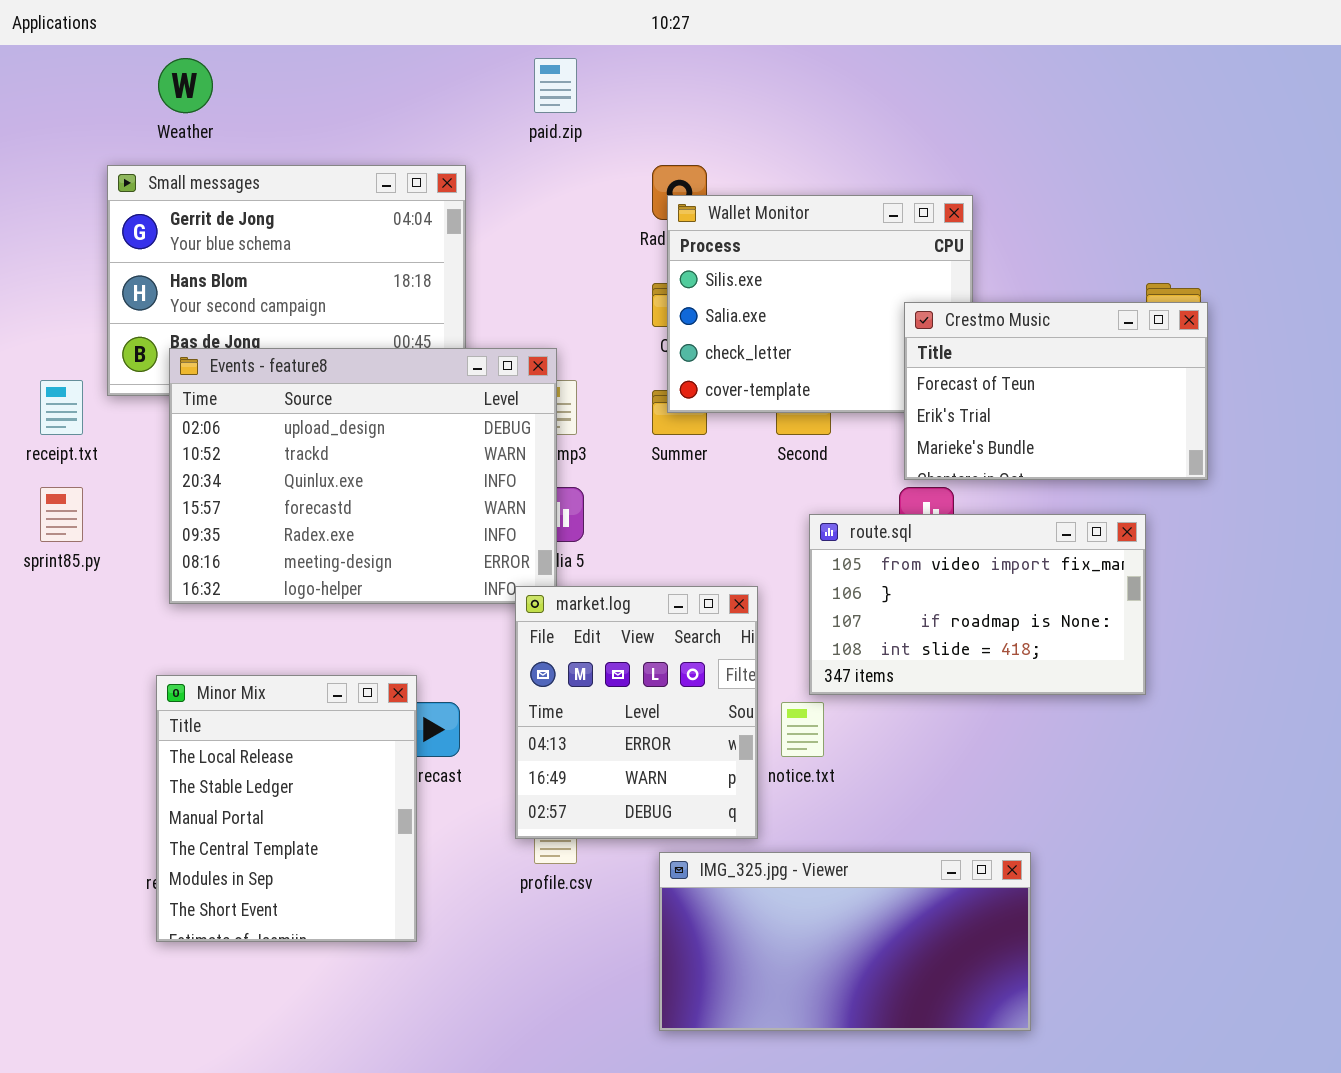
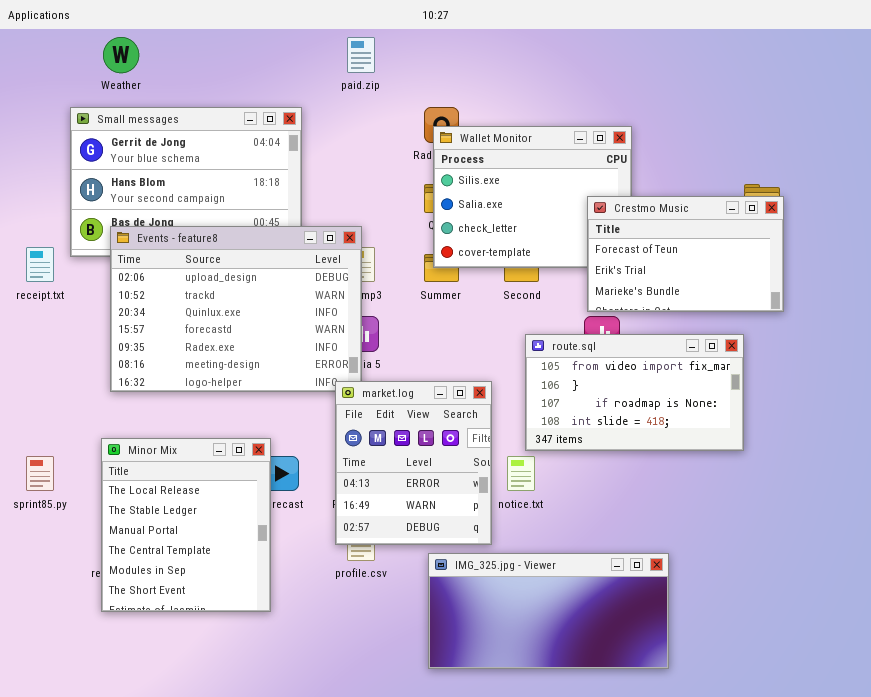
sprint85.py: [40,487,83,542] -> [26,456,54,491], moved

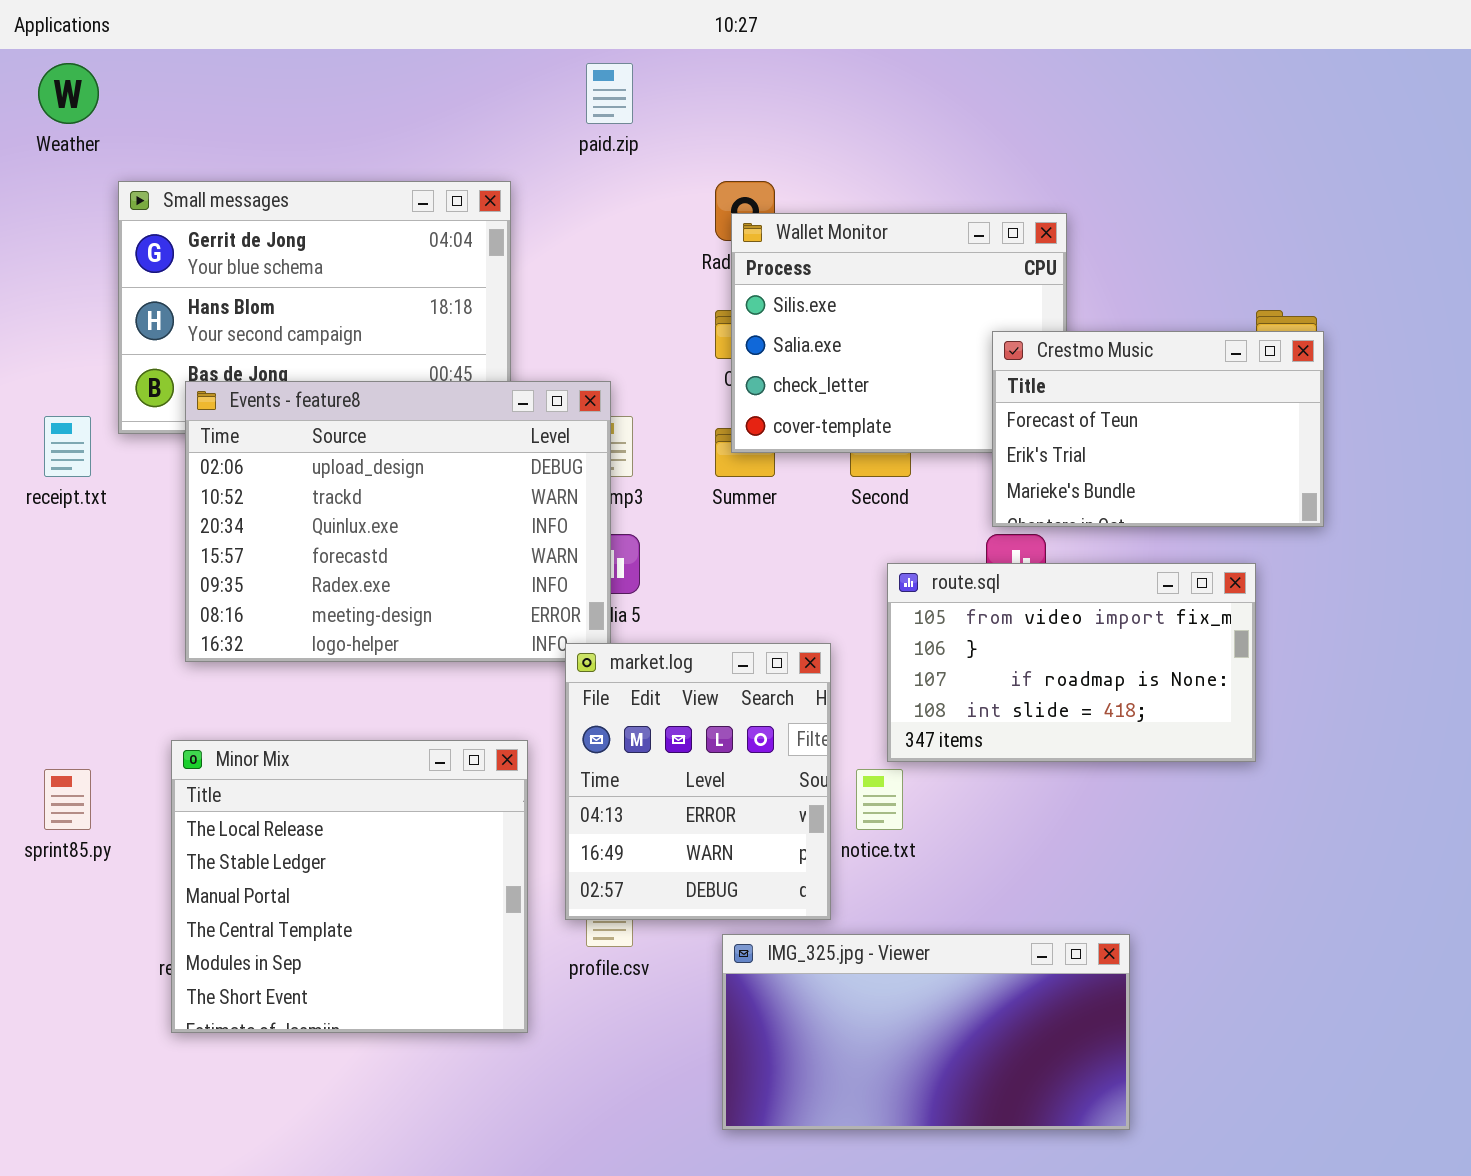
Weather: [103,37,139,73] -> [38,63,99,124], moved
Minor Mix: [101,438,271,612] -> [171,740,528,1033], resized

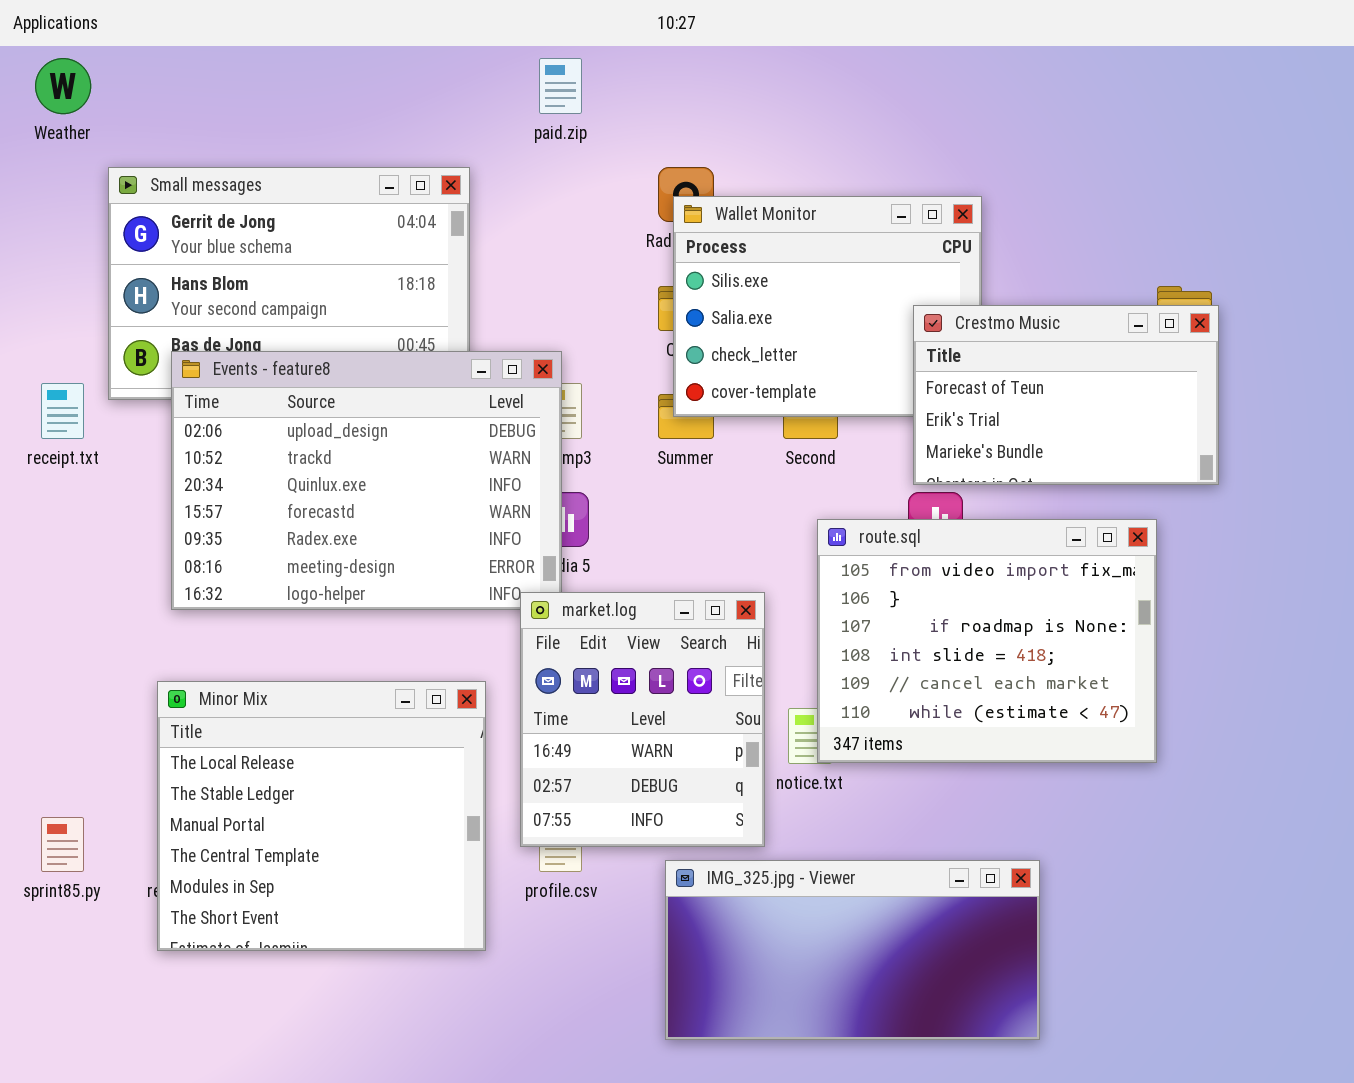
route.sql: [887,563,1256,762] -> [817,519,1157,763], resized
market.log: [565,643,831,920] -> [520,592,765,847], scrolled down 1 row
sprint85.py: [44,769,91,830] -> [41,817,84,872], moved

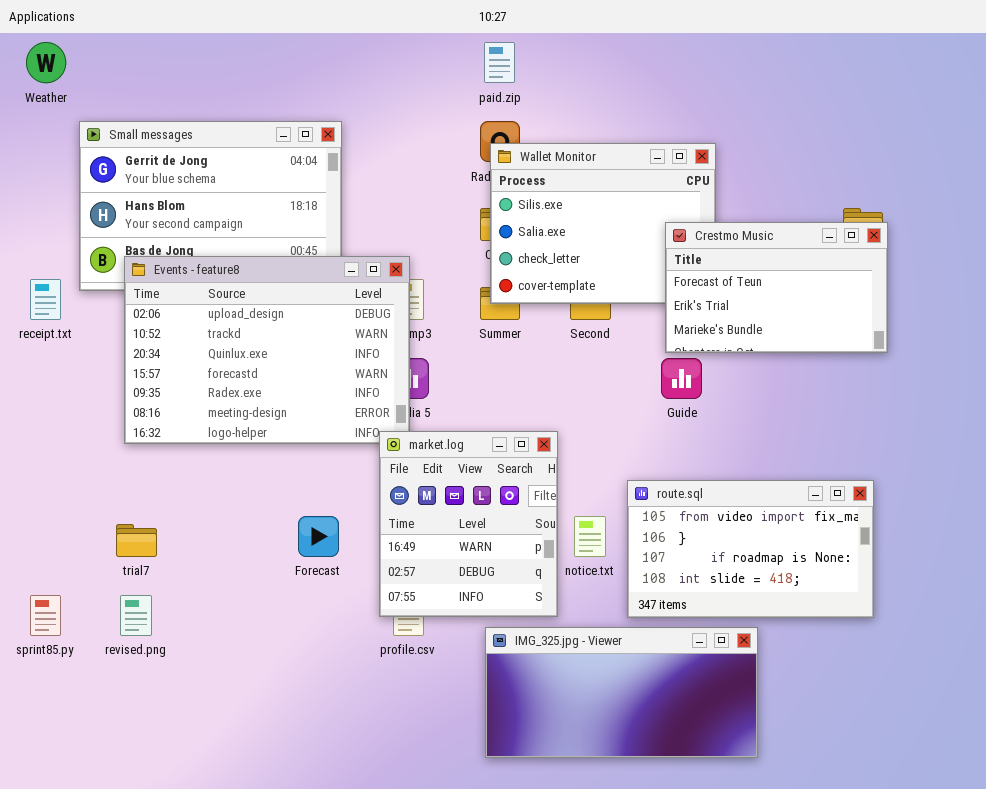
paid.zip: [539,58,582,114] -> [484,42,515,83], moved
route.sql: [817,519,1157,763] -> [627,480,874,618], moved, resized
Minor Mix: [157,681,486,951] -> none, closed

